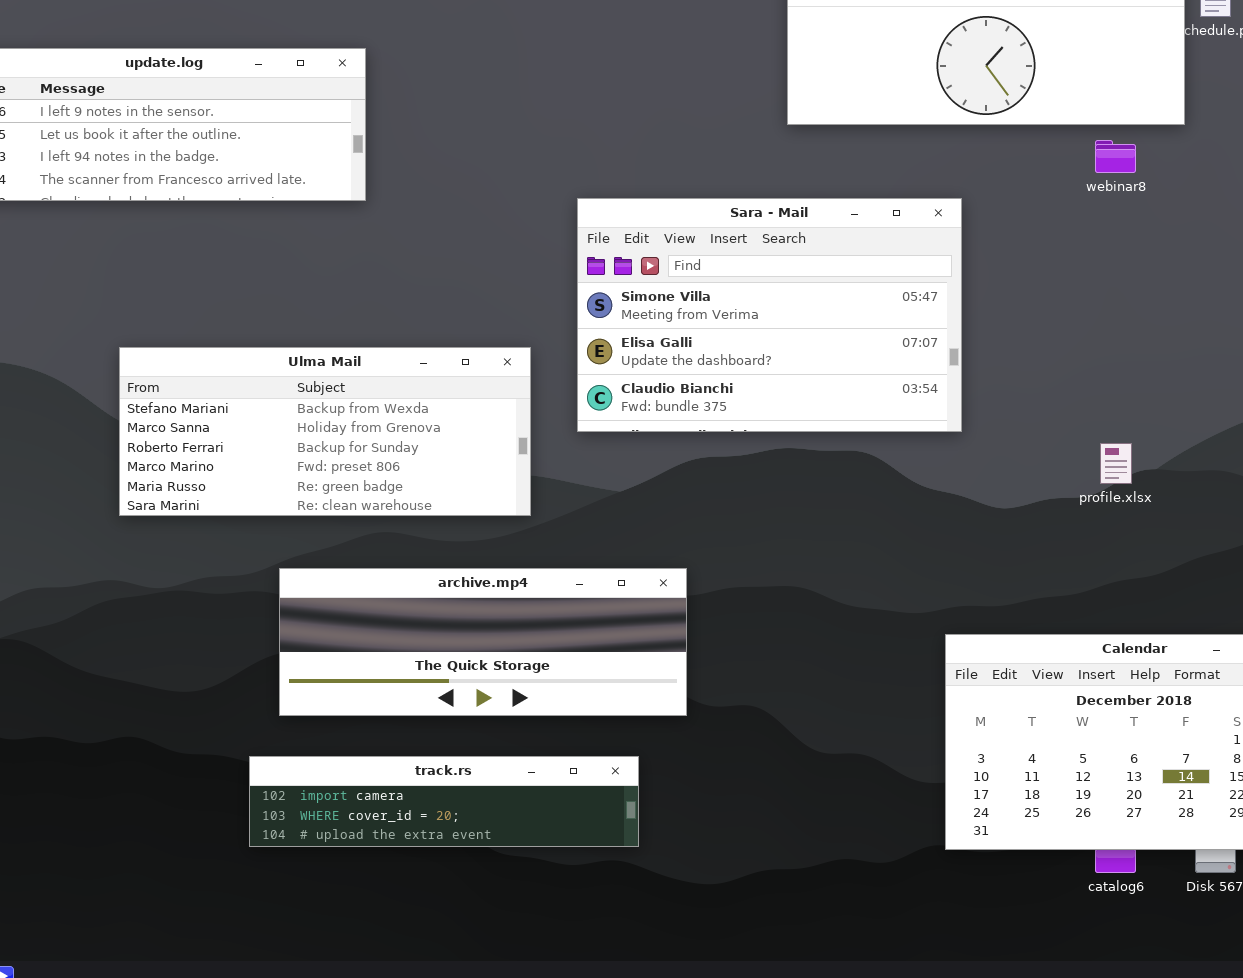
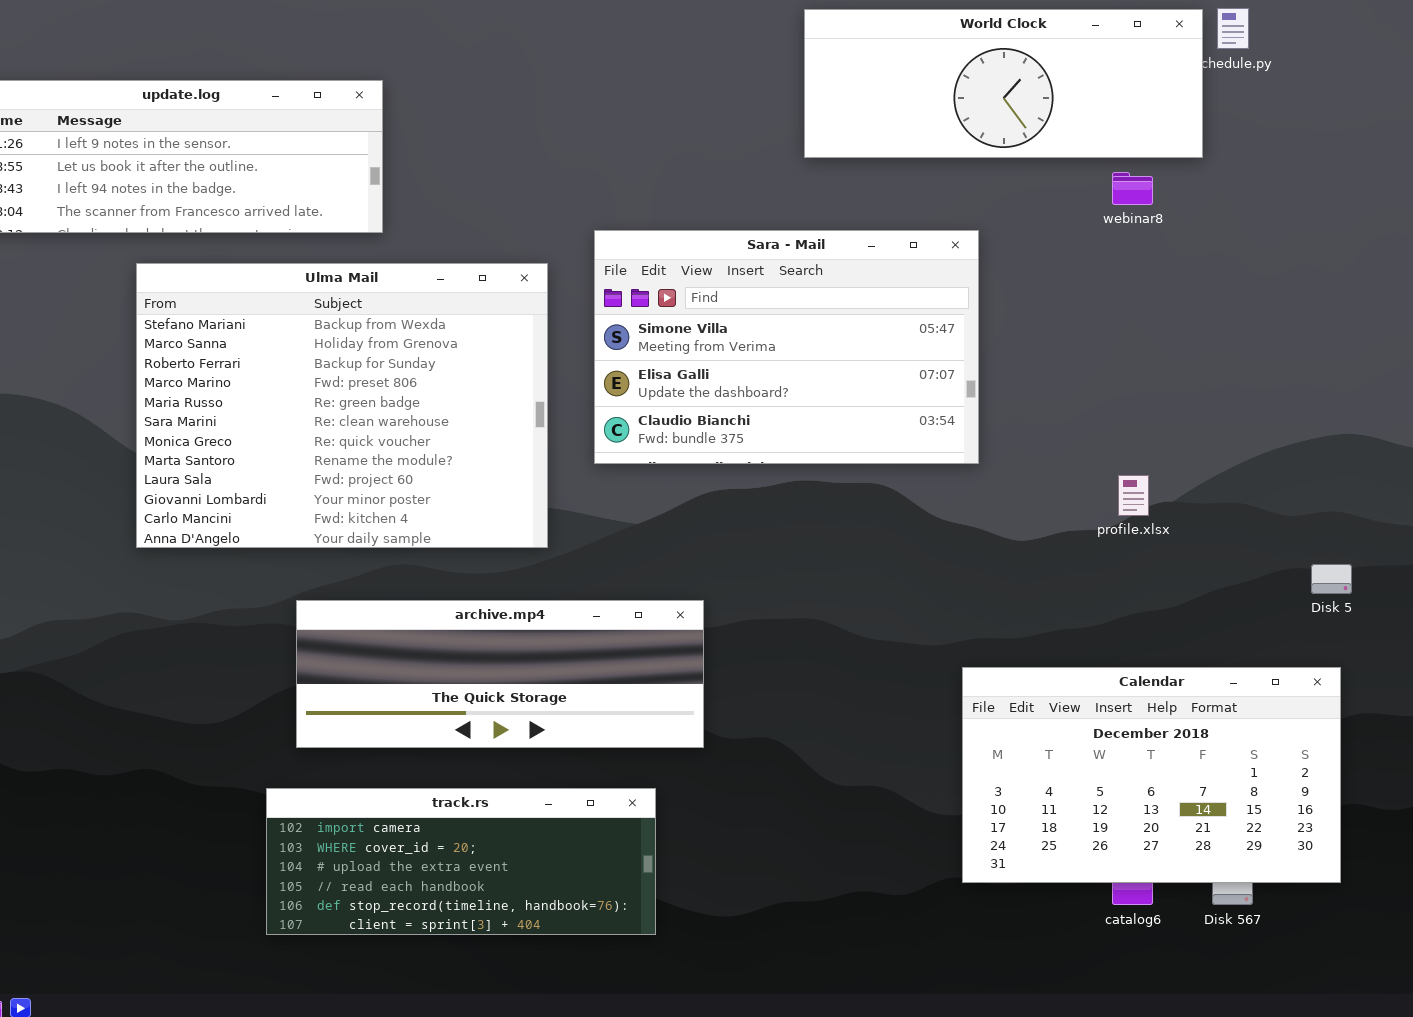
Ulma Mail: [119,347,531,516] -> [136,263,548,548], resized
track.rs: [249,756,639,847] -> [266,788,656,935], resized

